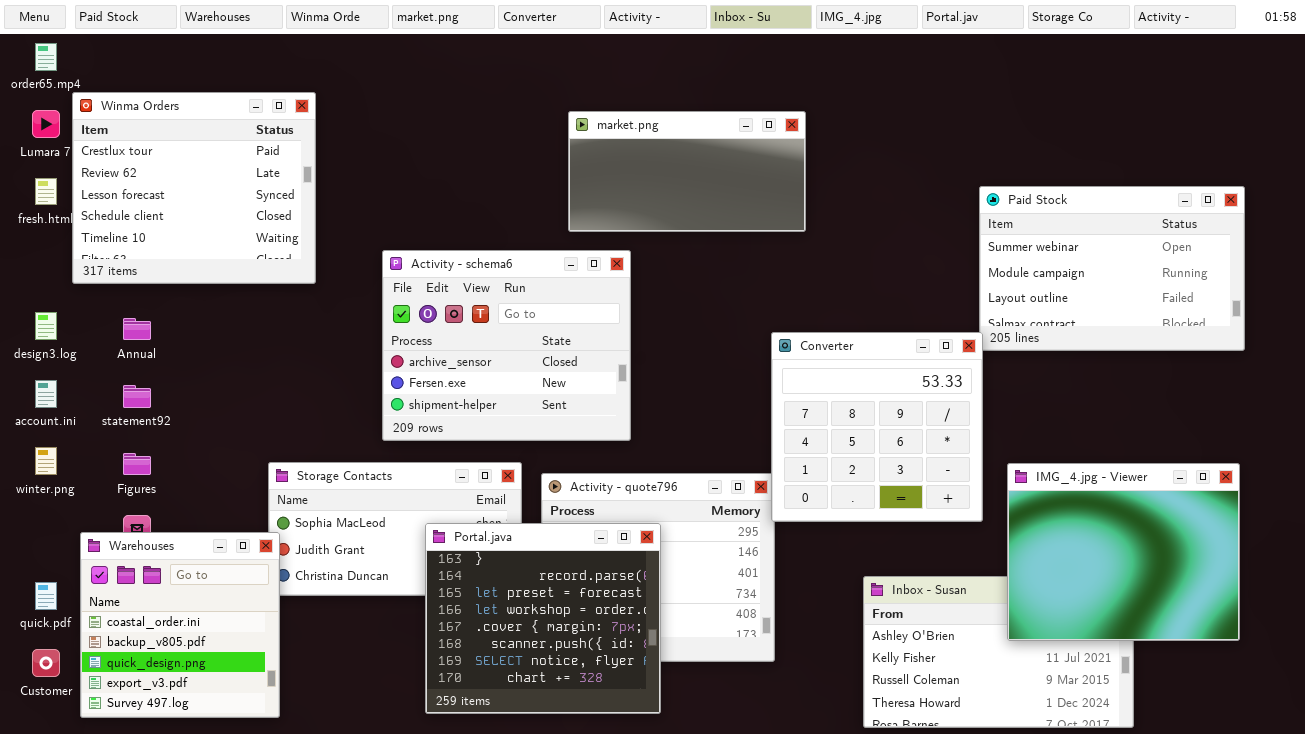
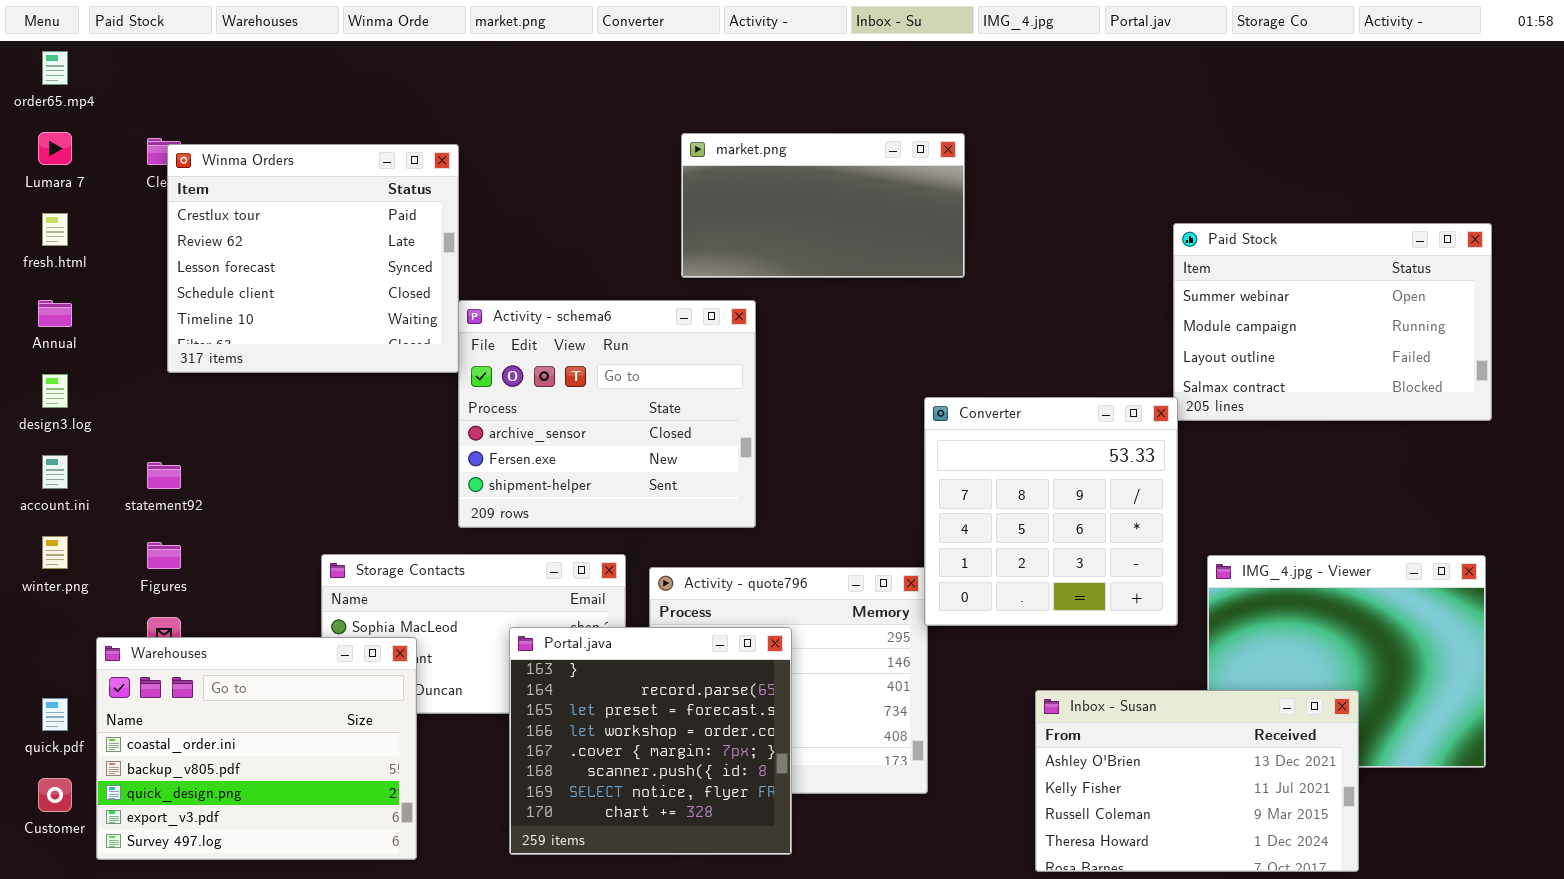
Winma Orders: [72,92,316,284] -> [167,144,459,373], moved
Annual: [123,318,151,340] -> [38,300,72,327], moved
Warehouses: [80,532,280,718] -> [96,637,417,860], resized
Inbox - Susan: [863,576,1134,728] -> [1035,690,1359,872], raised

